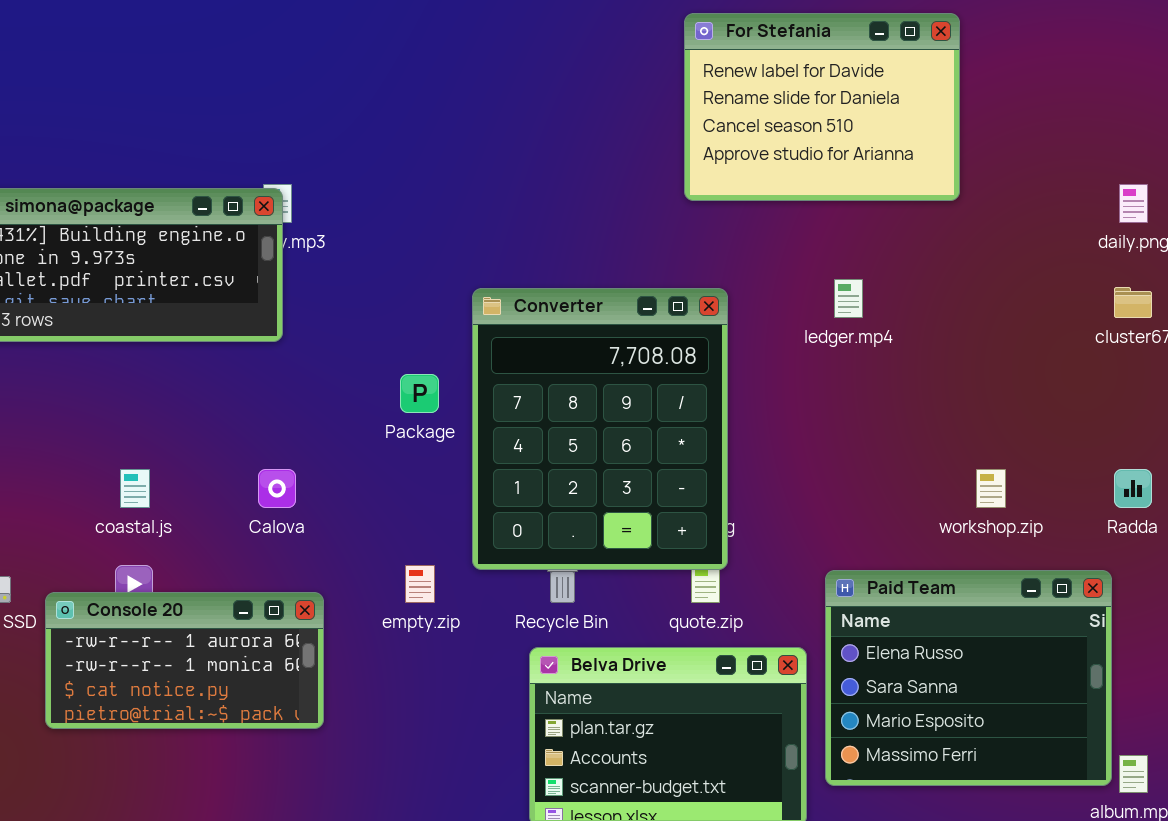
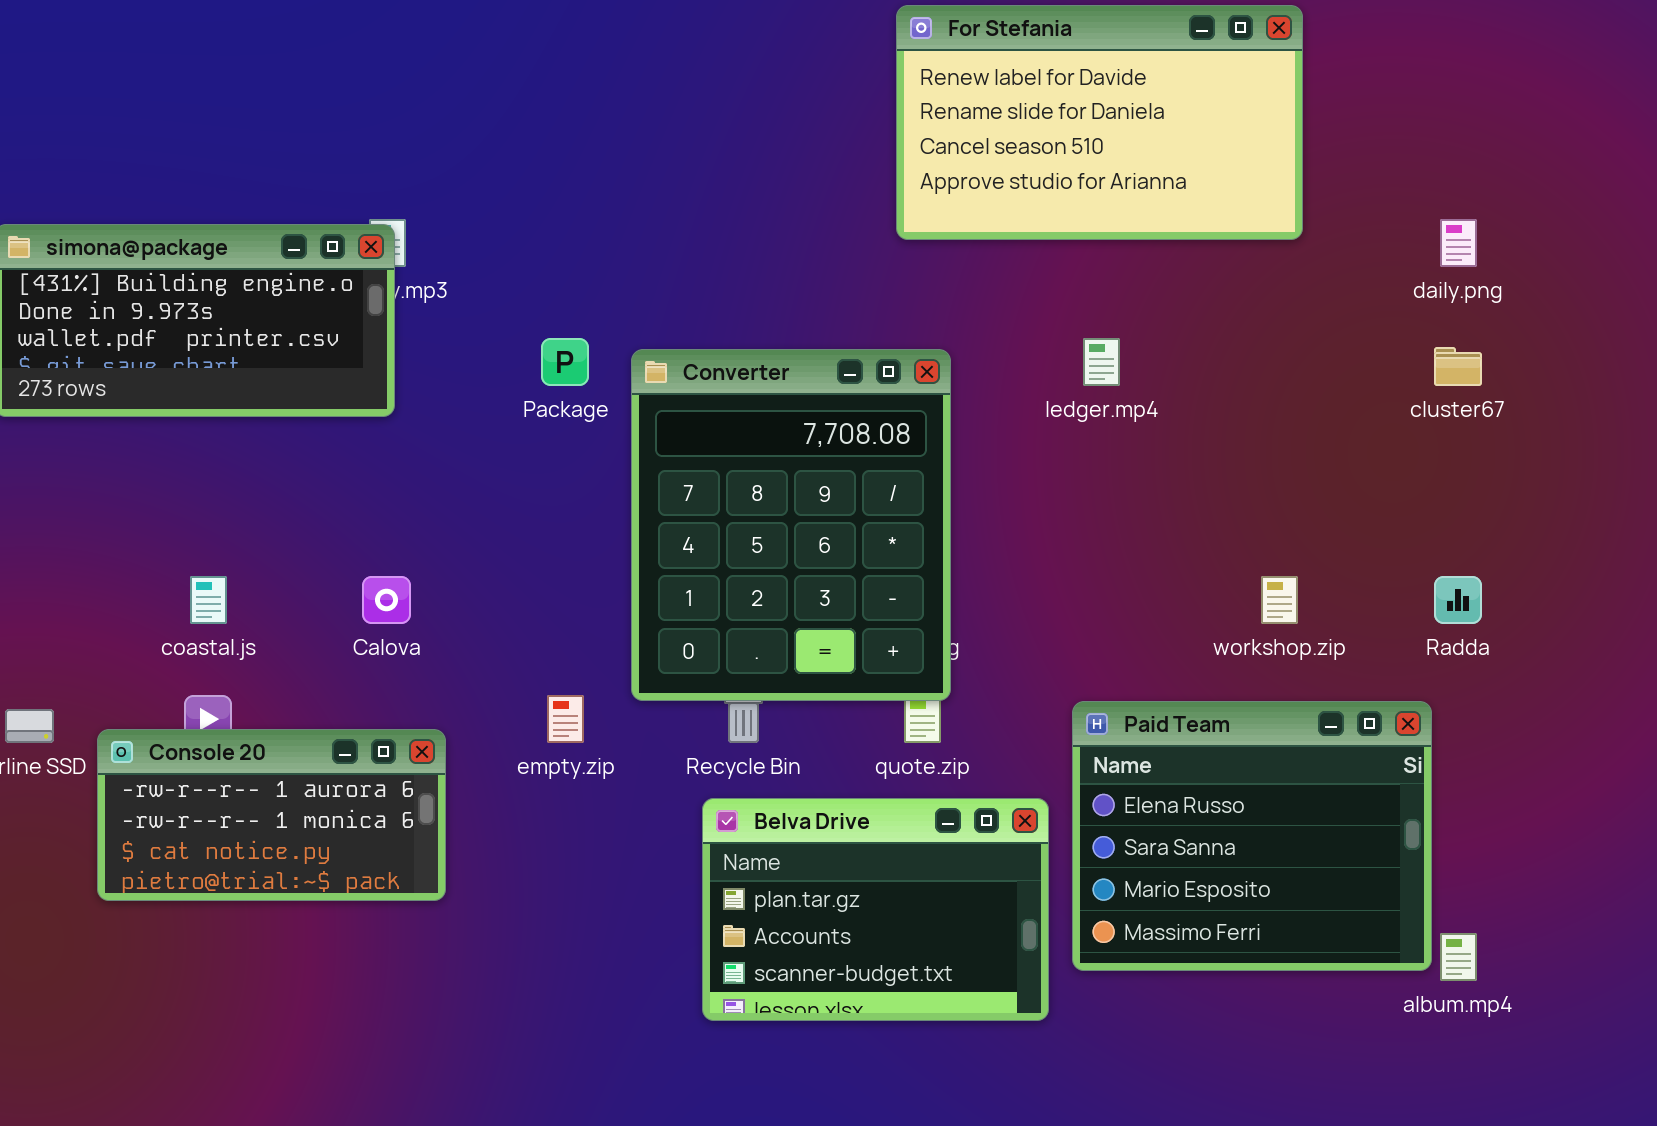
For Stefania: [684,13,960,201] -> [896,5,1303,240], resized
Package: [400,374,439,413] -> [541,338,589,386], moved

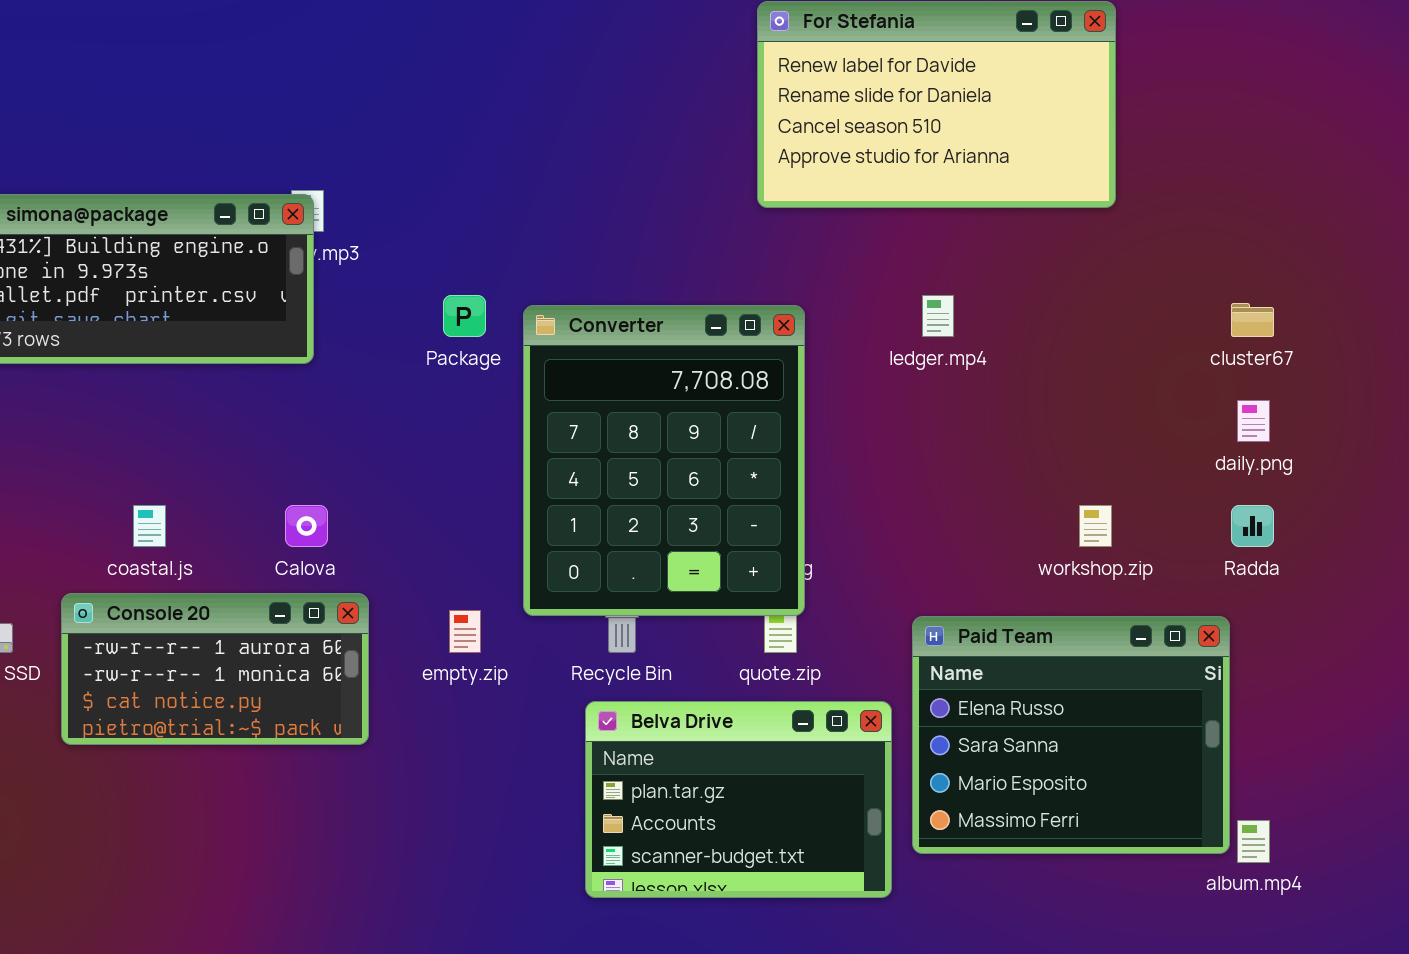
daily.png: [1440,219,1477,267] -> [1237,400,1270,442], moved
Console 20: [97,729,446,901] -> [61,593,369,745], moved

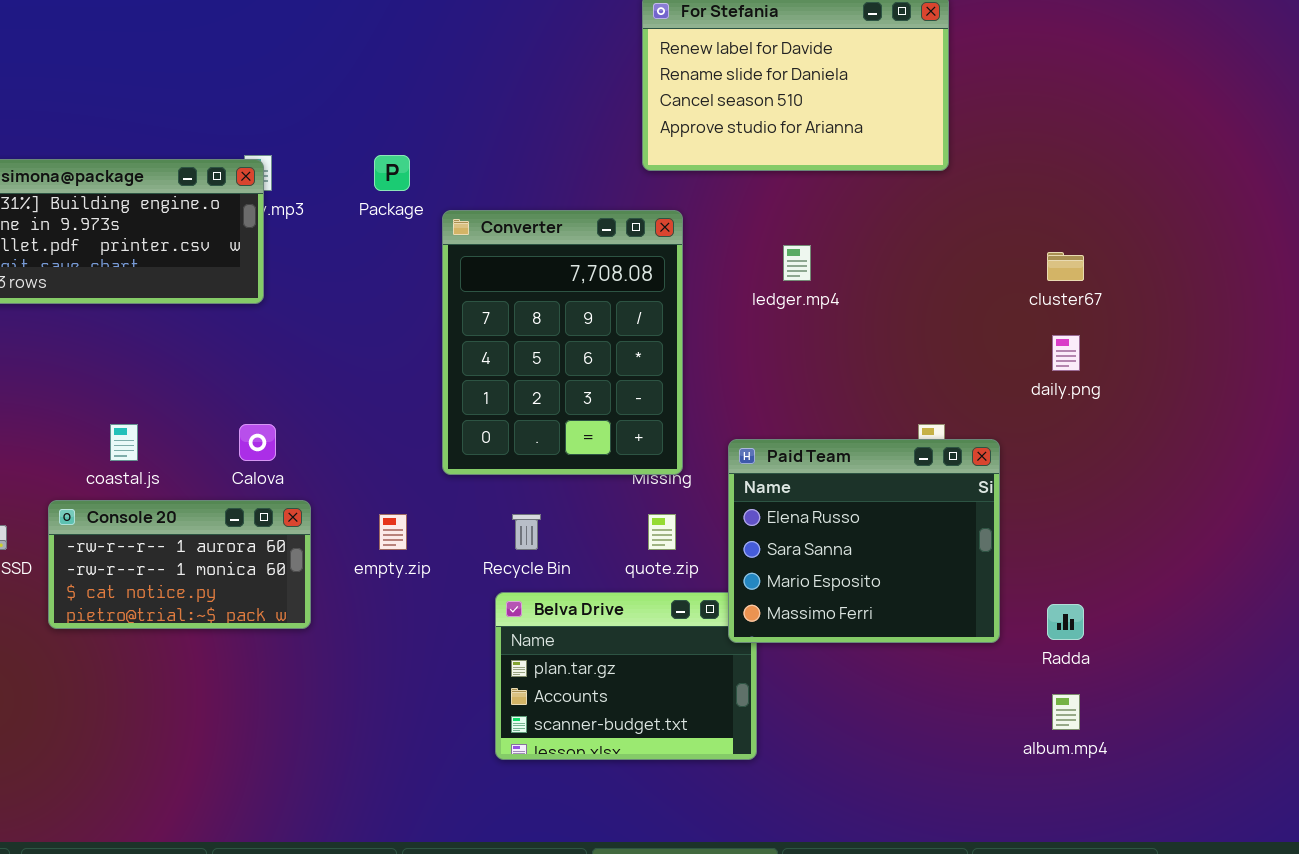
Package: [443,295,486,337] -> [374,155,410,191], moved
Converter: [523,305,805,616] -> [442,210,683,475], moved
Radda: [1231,505,1274,547] -> [1047,604,1084,640], moved
Paid Team: [912,616,1230,854] -> [728,439,1000,643], moved

